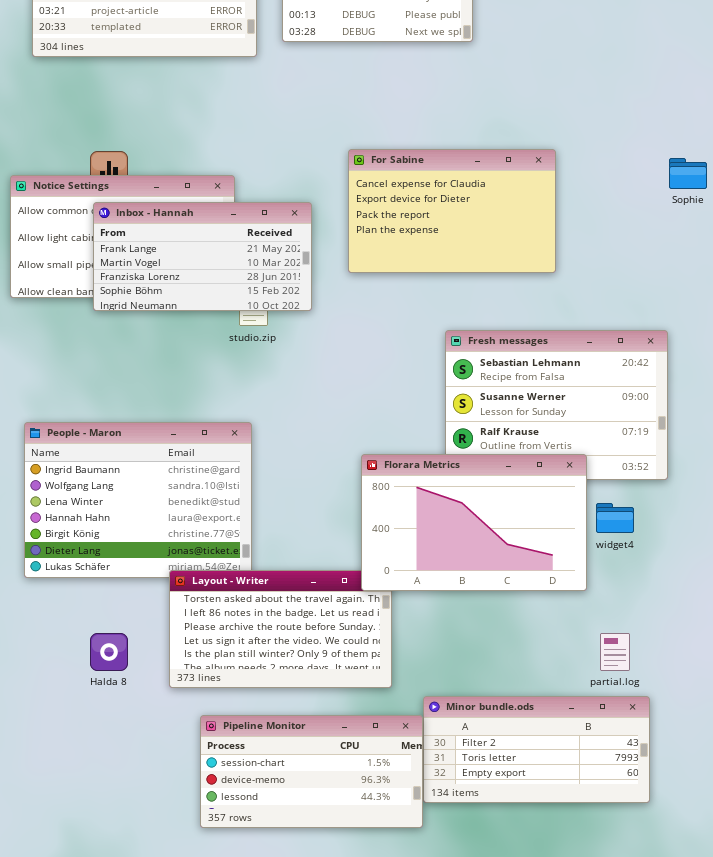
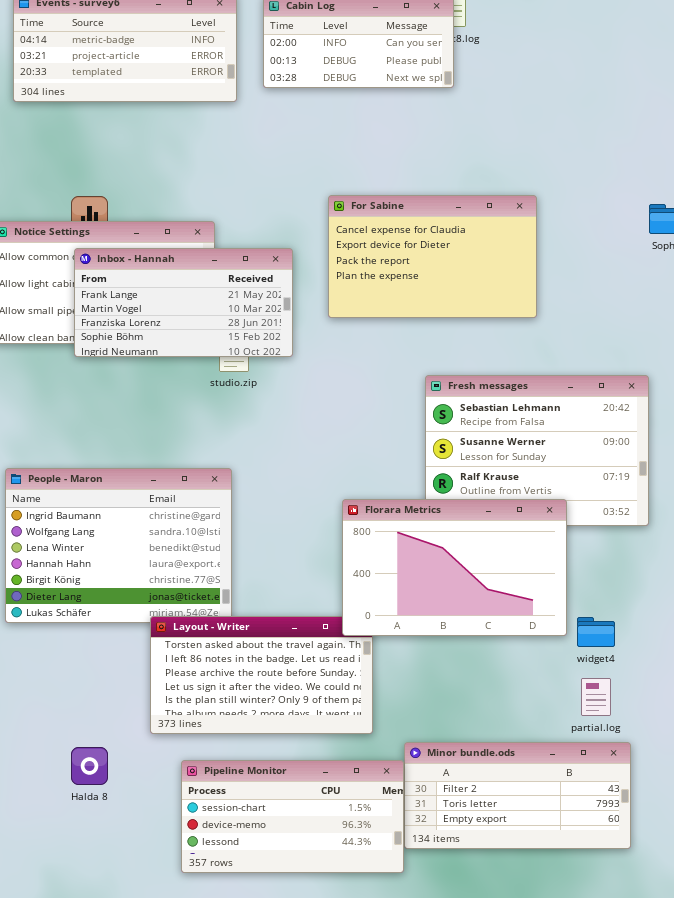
widget4: [596,503,634,533] -> [577,617,615,647], moved
Halda 8: [90,633,128,671] -> [71,747,108,785], moved

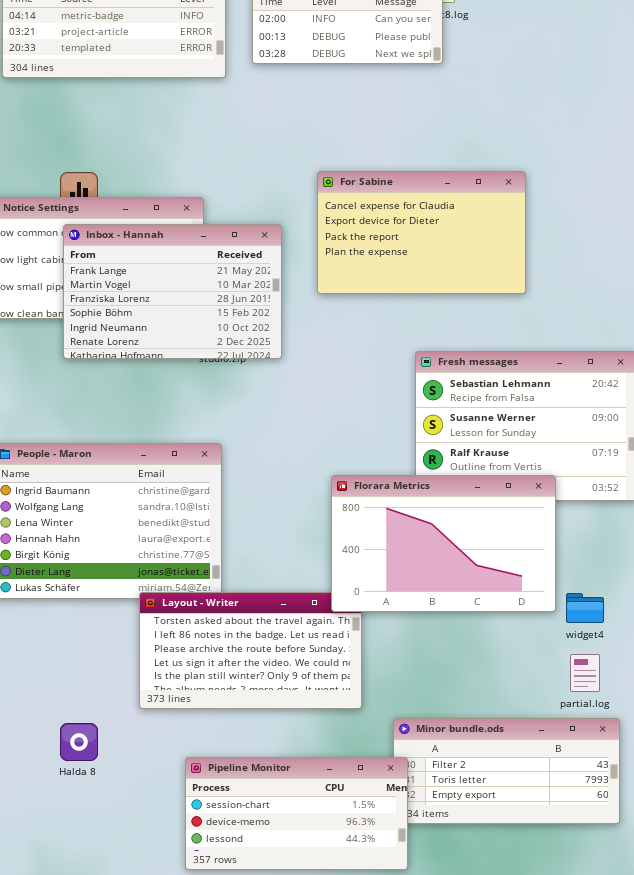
Inbox - Hannah: [74,248,293,357] -> [63,224,282,359], resized
Pipeline Monitor: [181,760,404,873] -> [185,757,408,870], moved

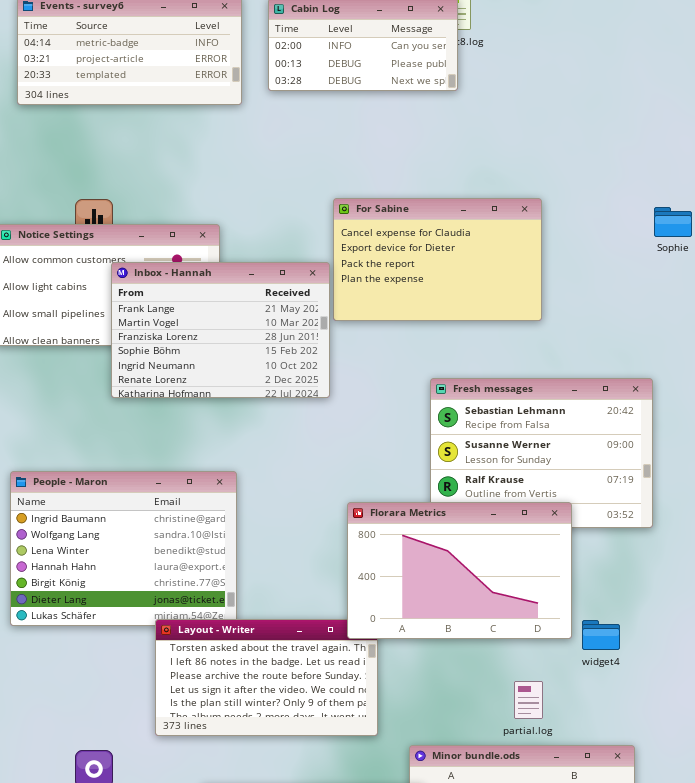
Inbox - Hannah: [63,224,282,359] -> [111,262,330,398], moved
partial.log: [570,654,600,692] -> [514,681,543,719], moved

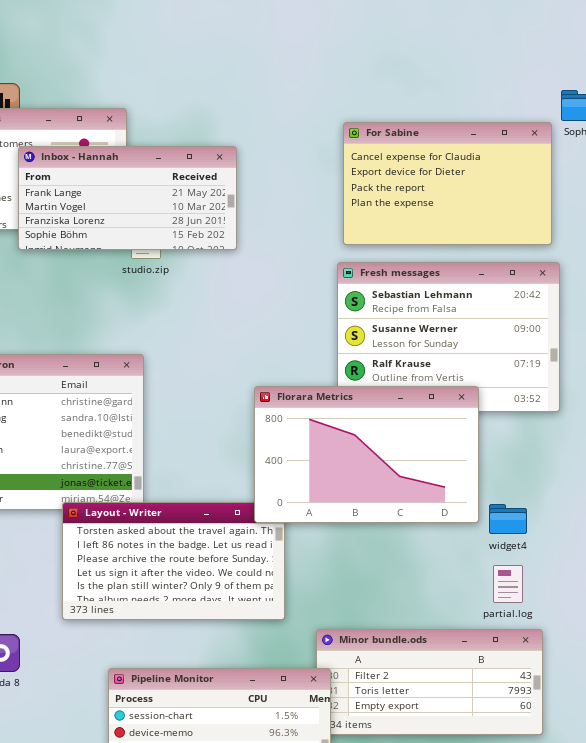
For Sabine: [333,198,542,321] -> [343,122,552,245], moved
Inbox - Hannah: [111,262,330,398] -> [18,146,237,250], resized
partial.log: [514,681,543,719] -> [493,565,523,603], moved

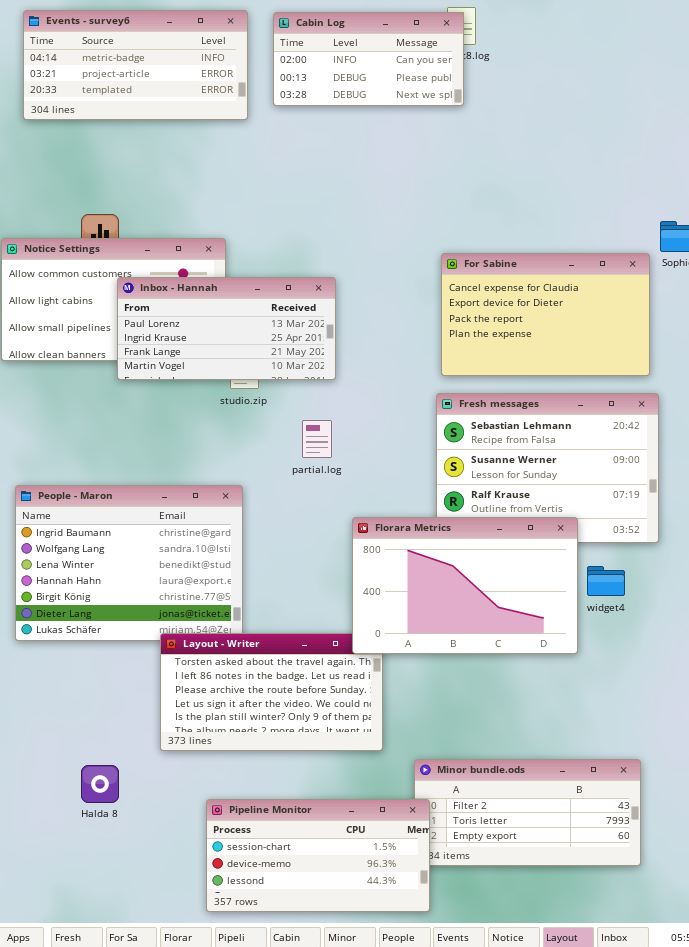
Inbox - Hannah: [18,146,237,250] -> [117,277,336,380], scrolled up 2 rows
widget4: [489,504,527,534] -> [587,566,625,596], moved
partial.log: [493,565,523,603] -> [302,420,332,458], moved

